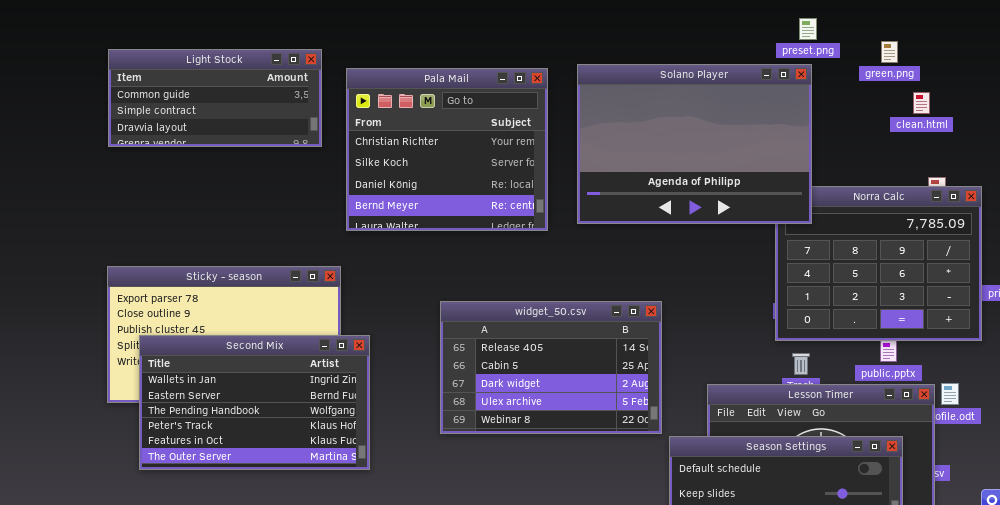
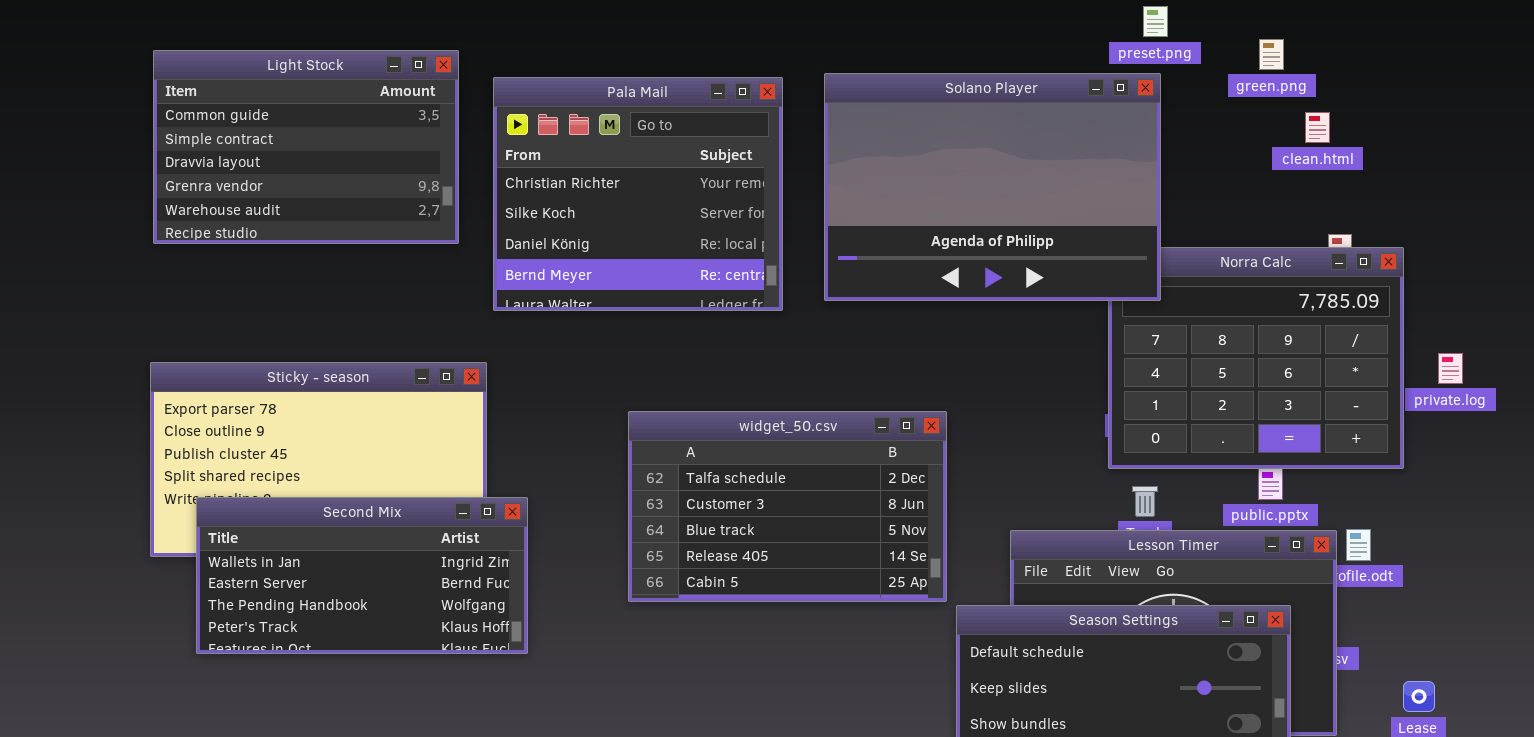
Light Stock: [108,49,322,147] -> [153,50,459,244], resized
widget_50.csv: [440,301,662,434] -> [628,411,947,602], scrolled up 3 rows
Second Mix: [139,335,370,470] -> [196,497,528,654], resized

